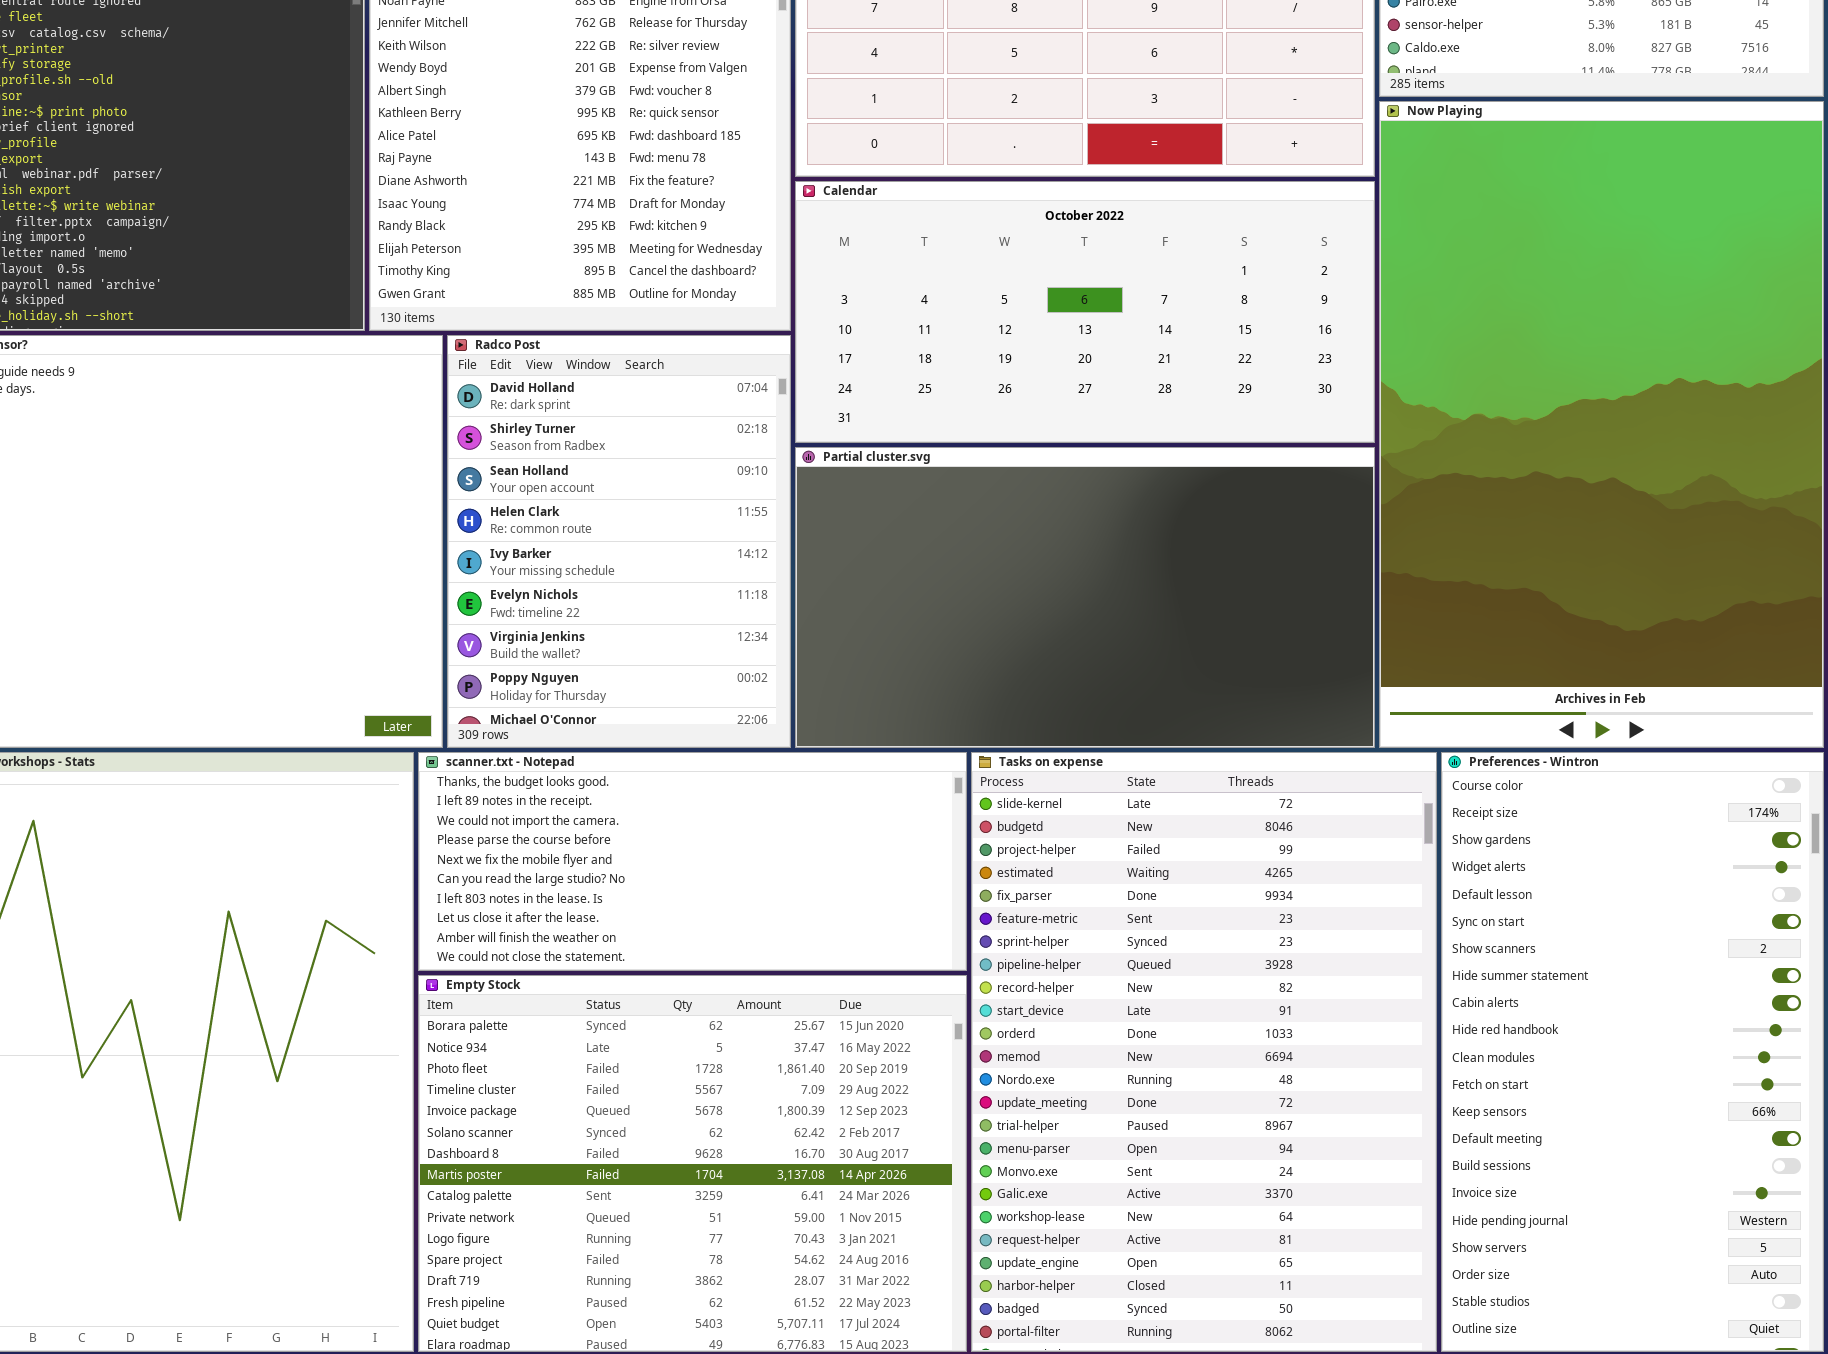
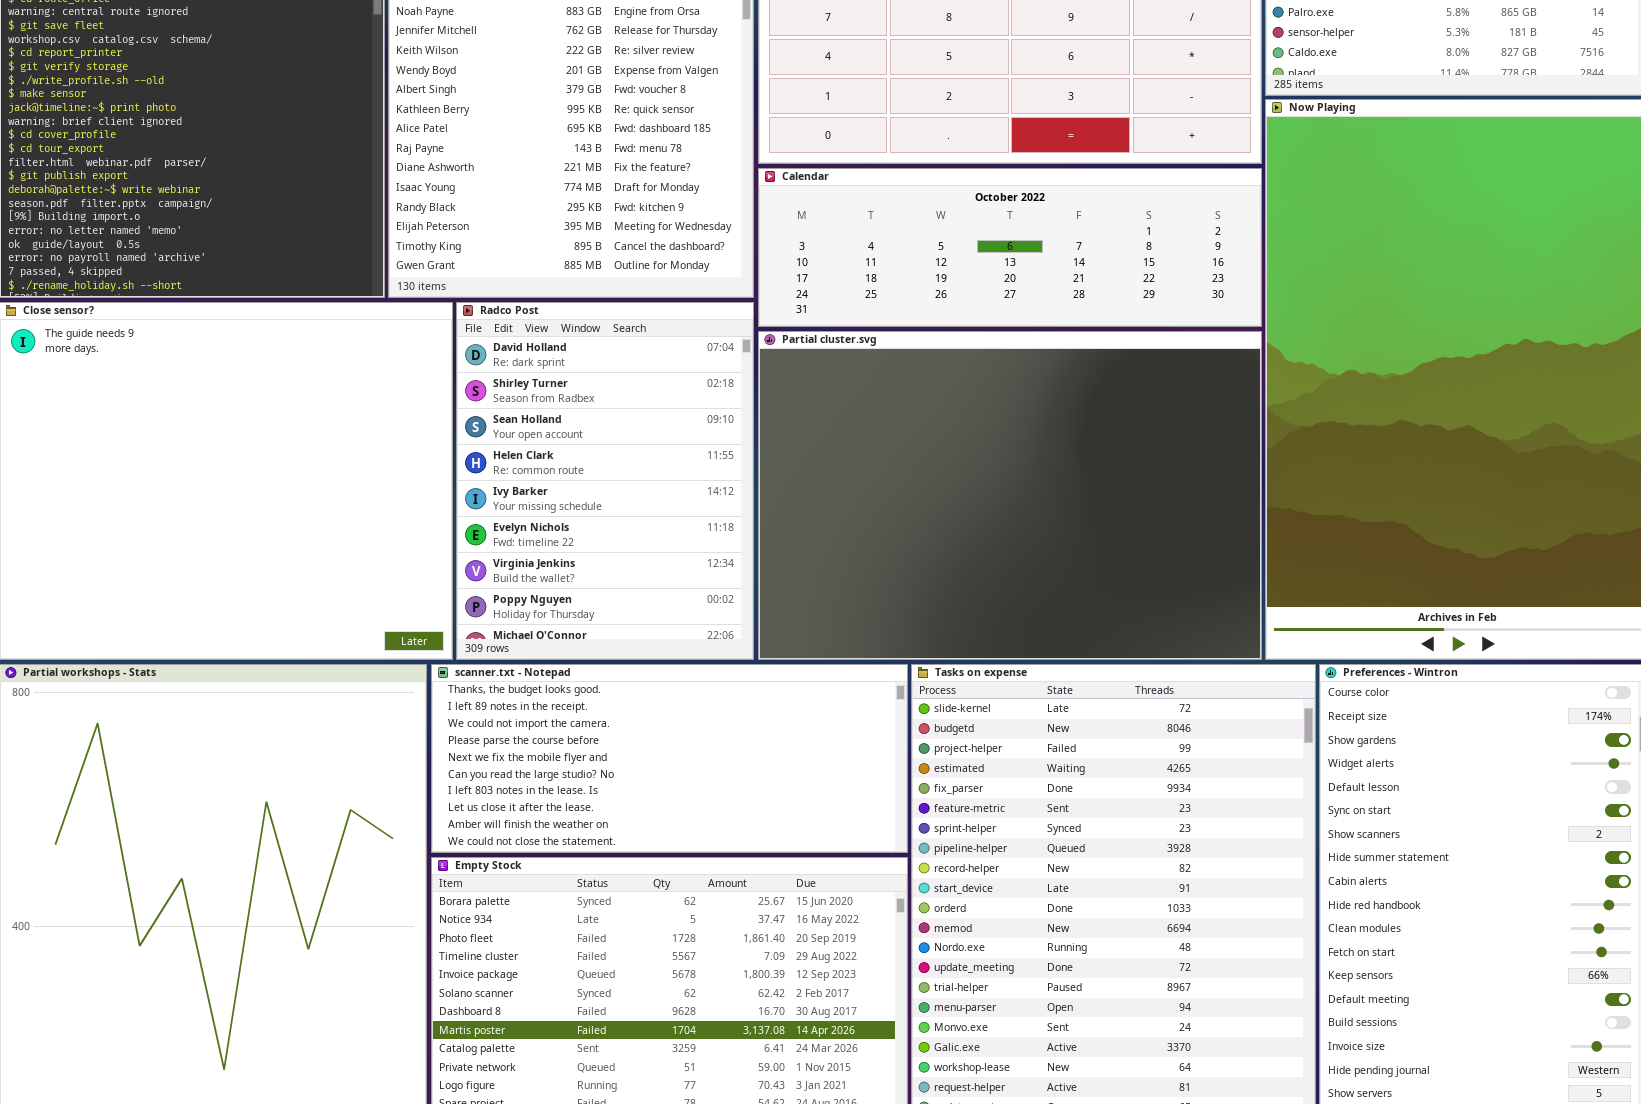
Calendar: [795,181,1375,443] -> [758,168,1262,327], resized
Partial cluster.svg: [795,447,1375,748] -> [758,331,1262,660], resized

